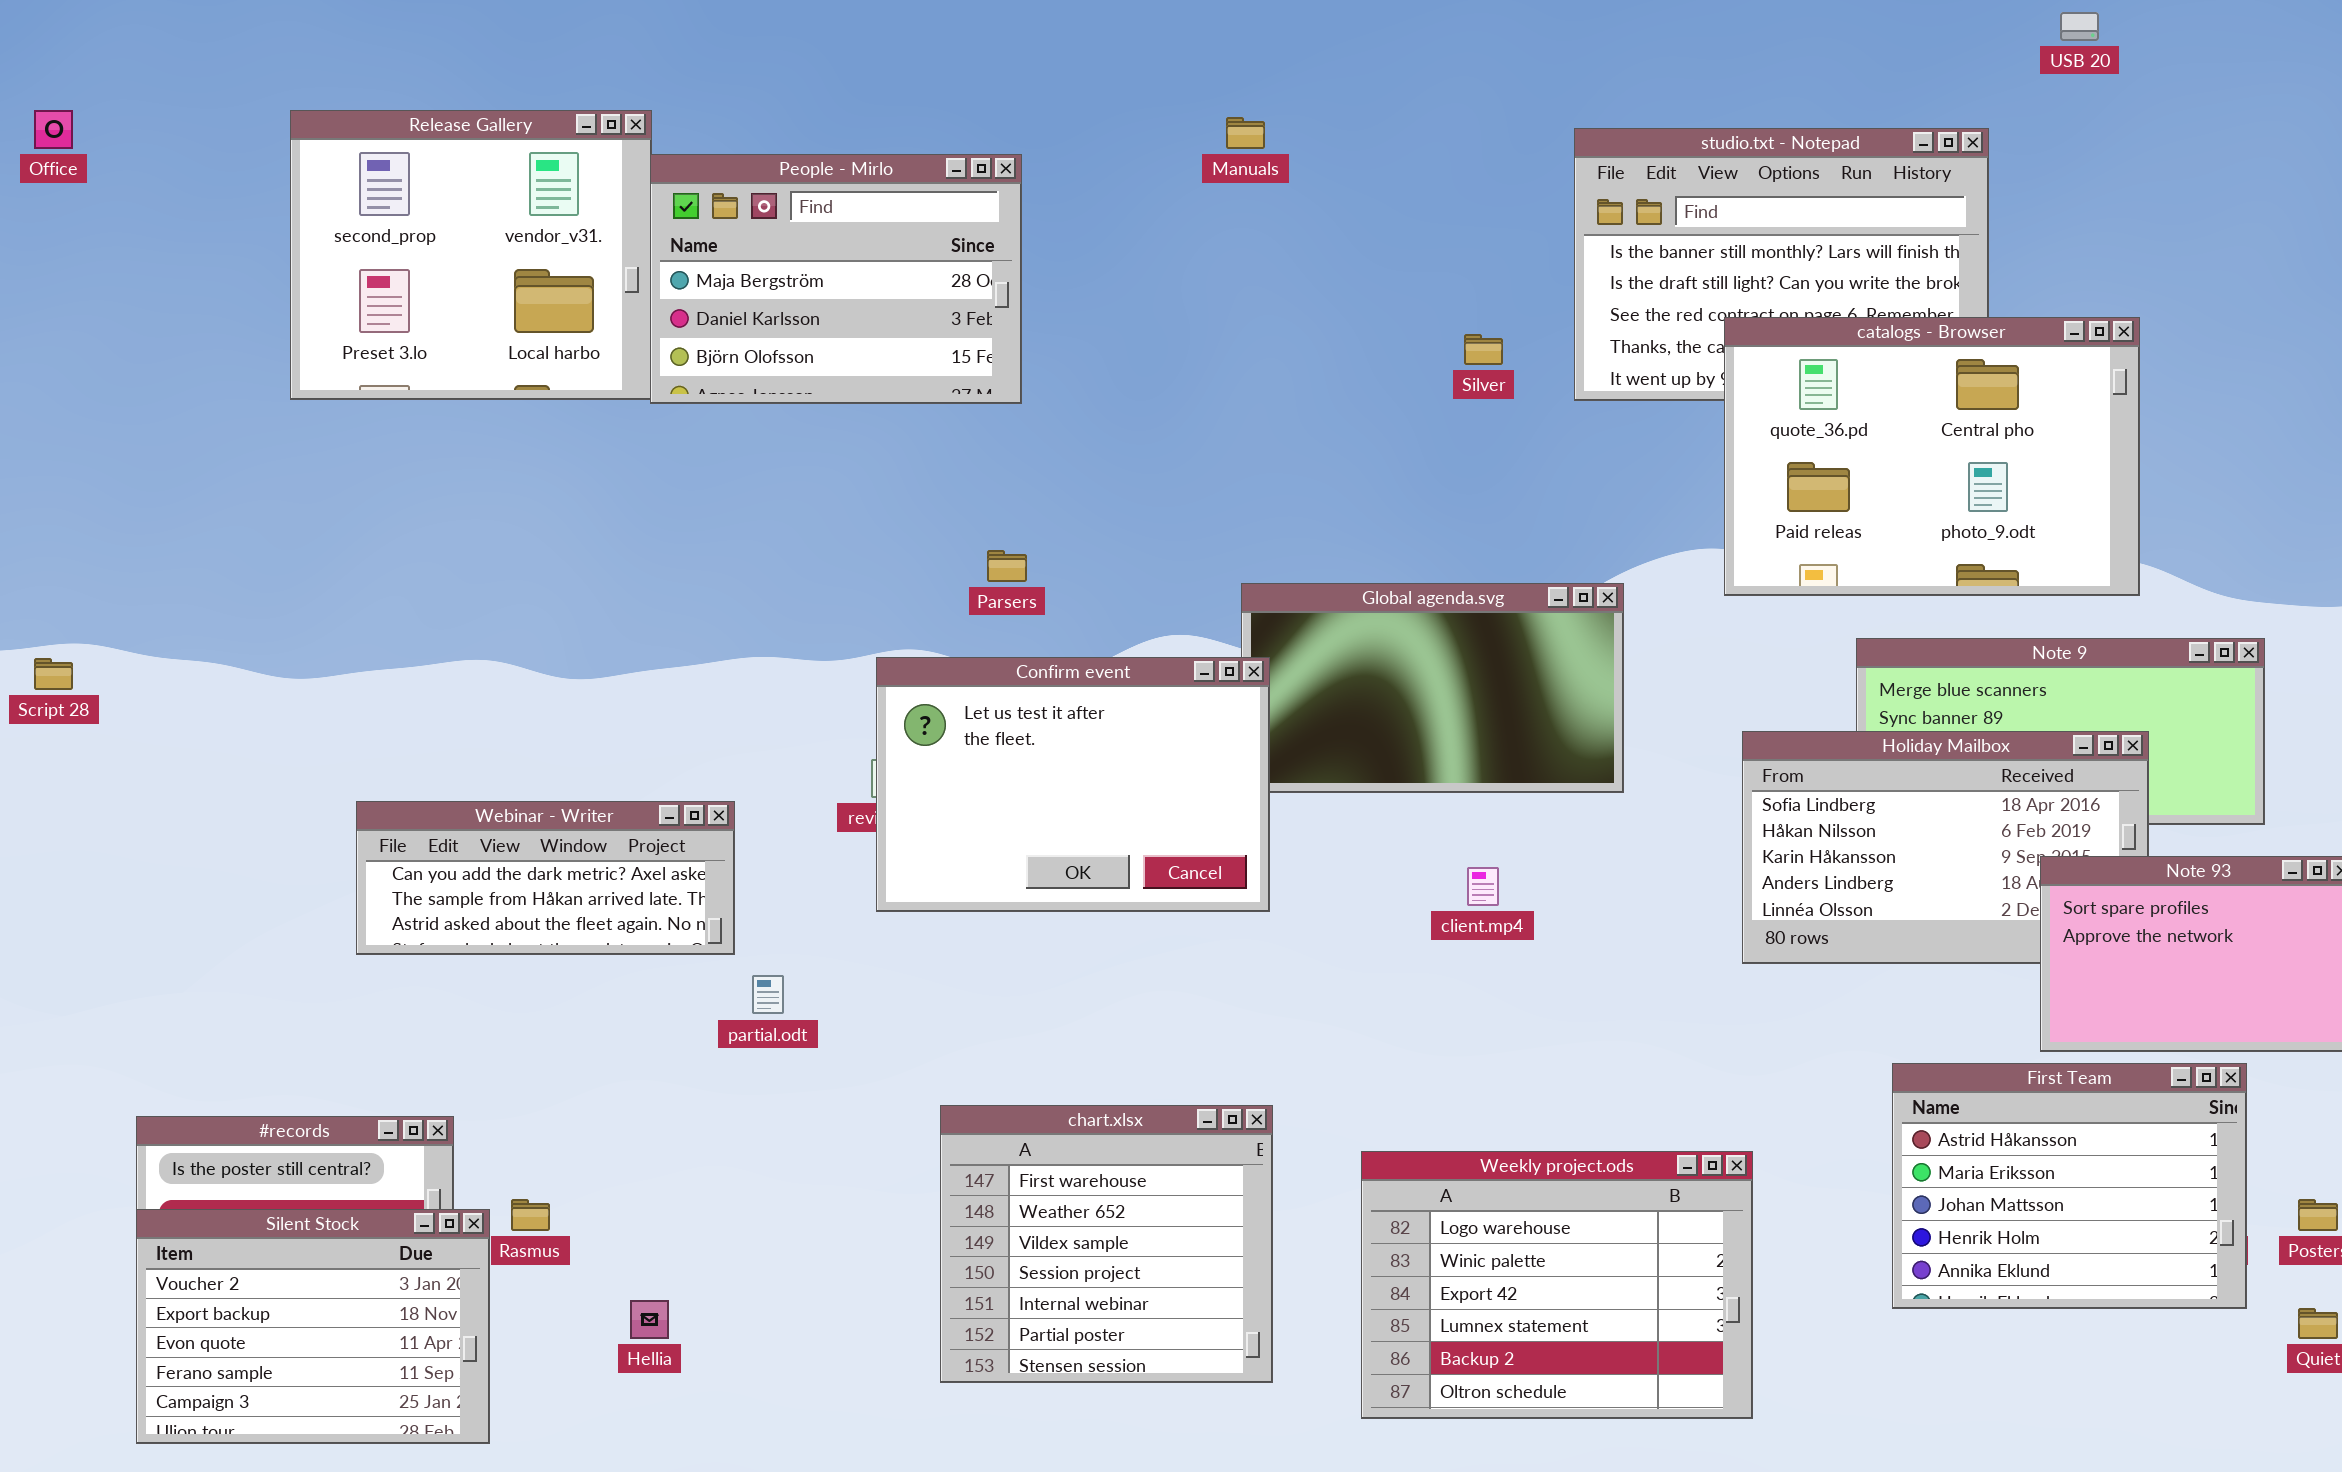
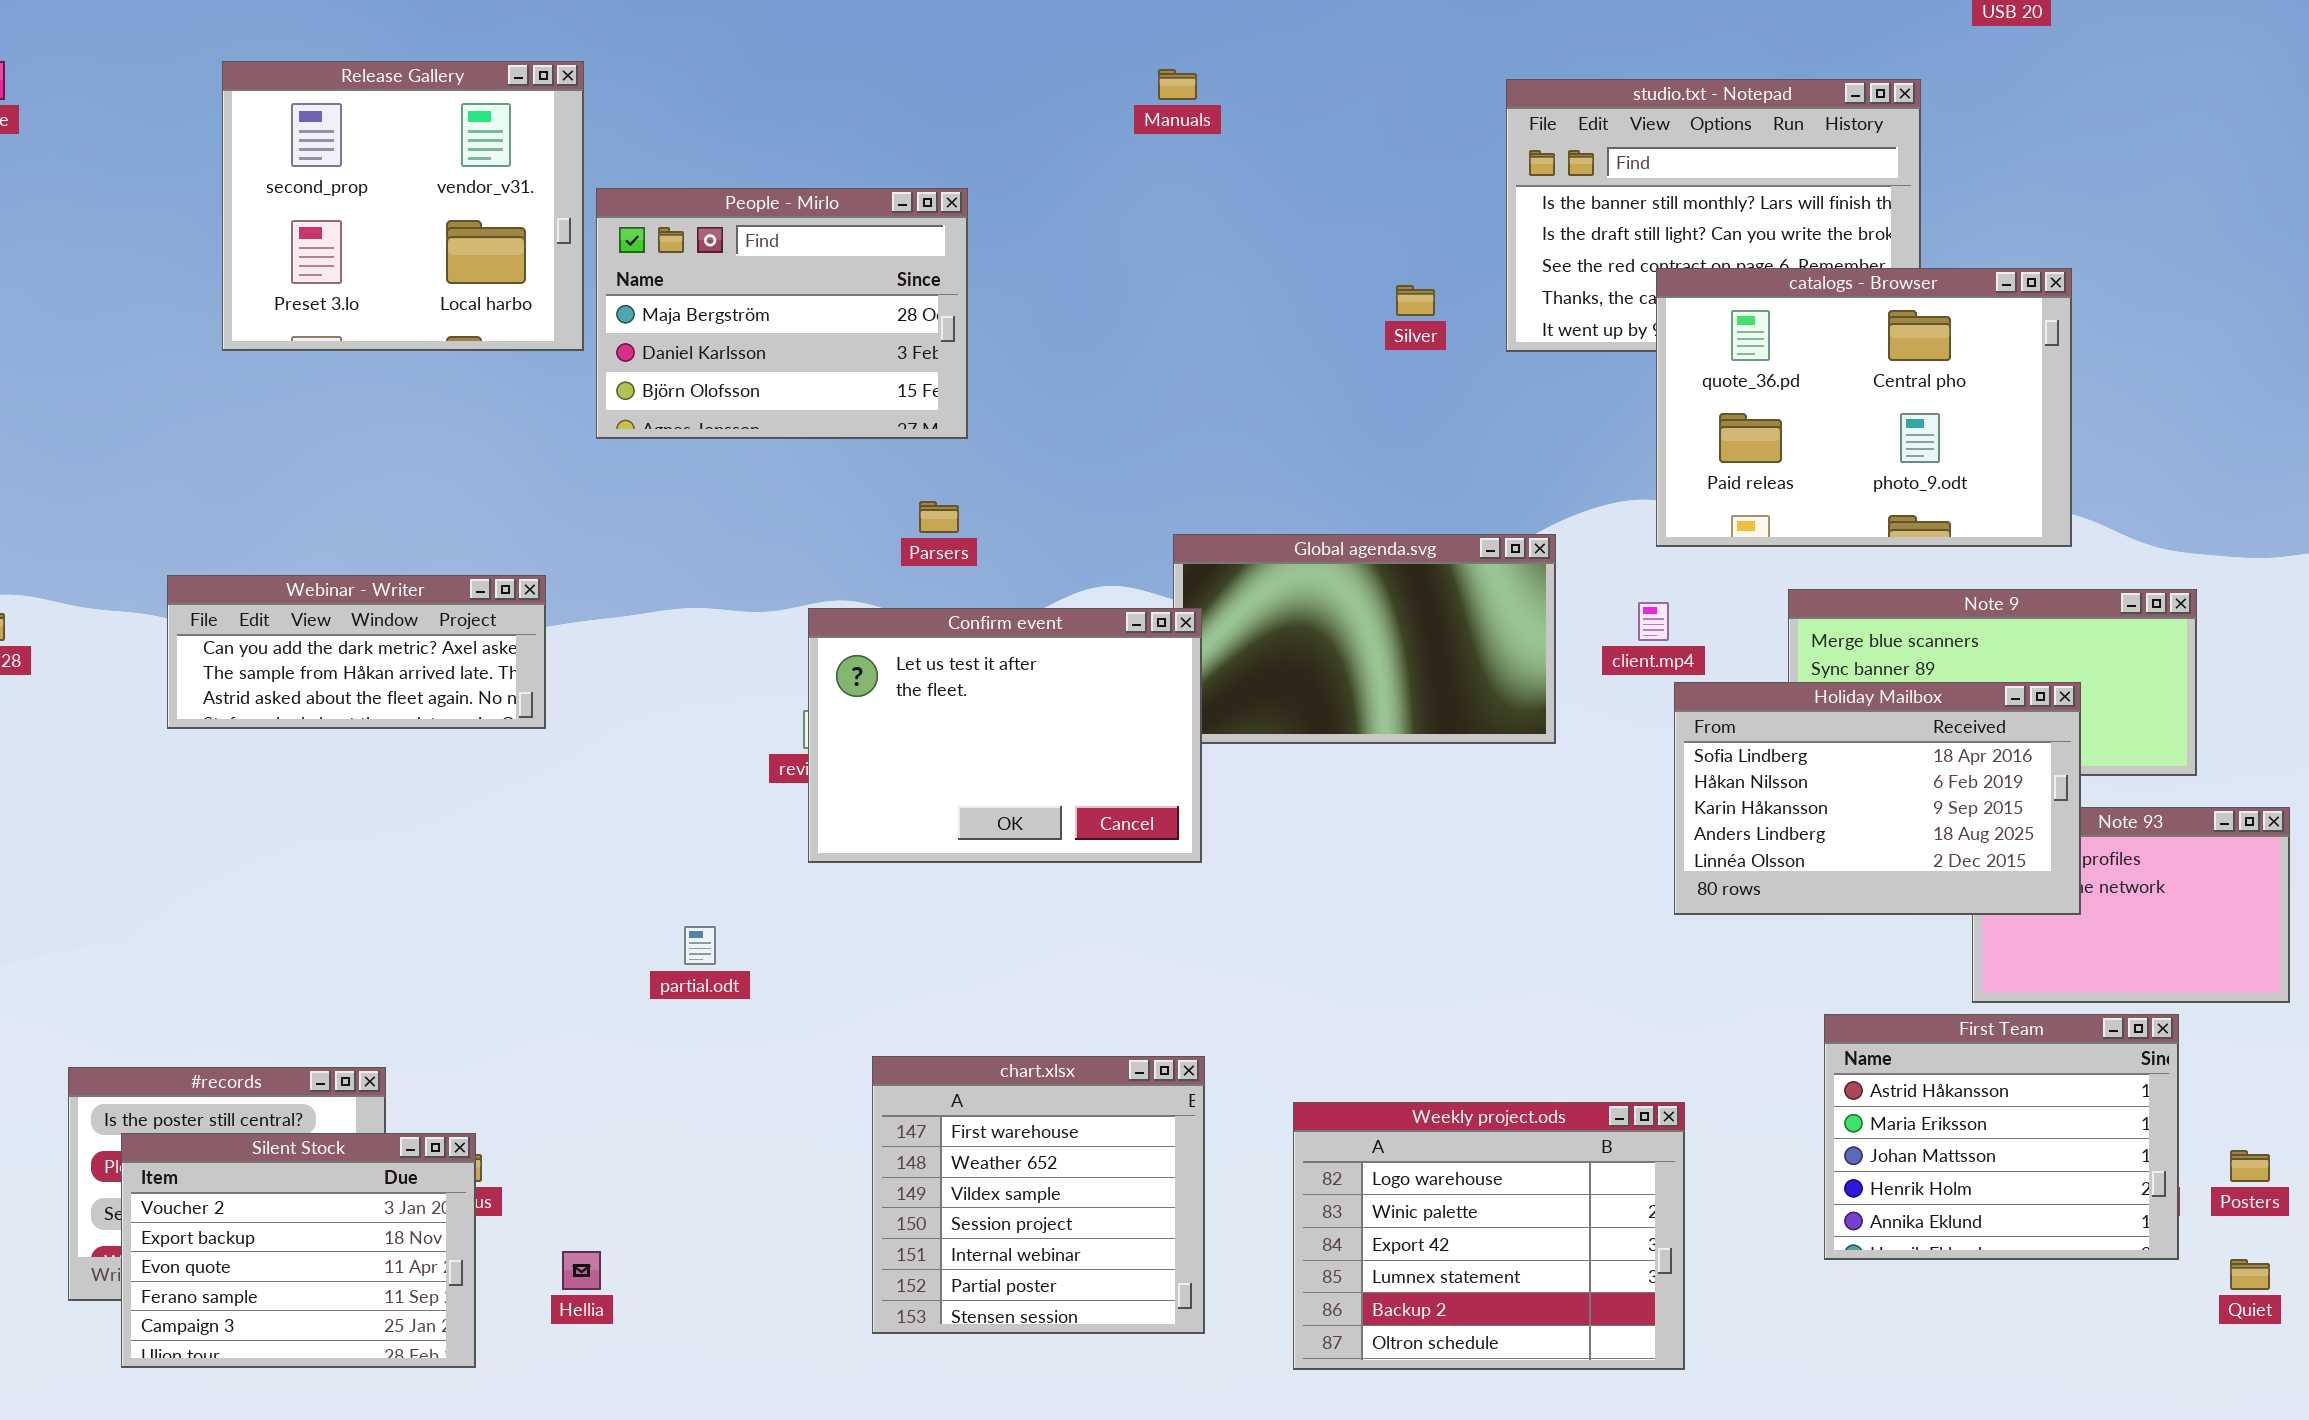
People - Mirlo: [650,154,1022,404] -> [596,188,968,439], moved
Holiday Mailbox: [1742,731,2149,964] -> [1674,682,2081,915], raised
Webinar - Writer: [356,801,735,955] -> [167,575,546,729], moved
client.mp4: [1467,867,1499,906] -> [1638,602,1669,641], moved
Silent Stock: [136,1209,490,1444] -> [121,1133,476,1368], moved

